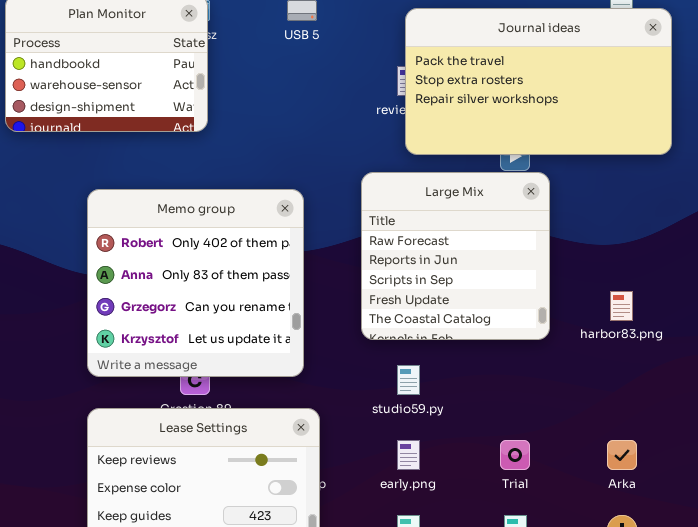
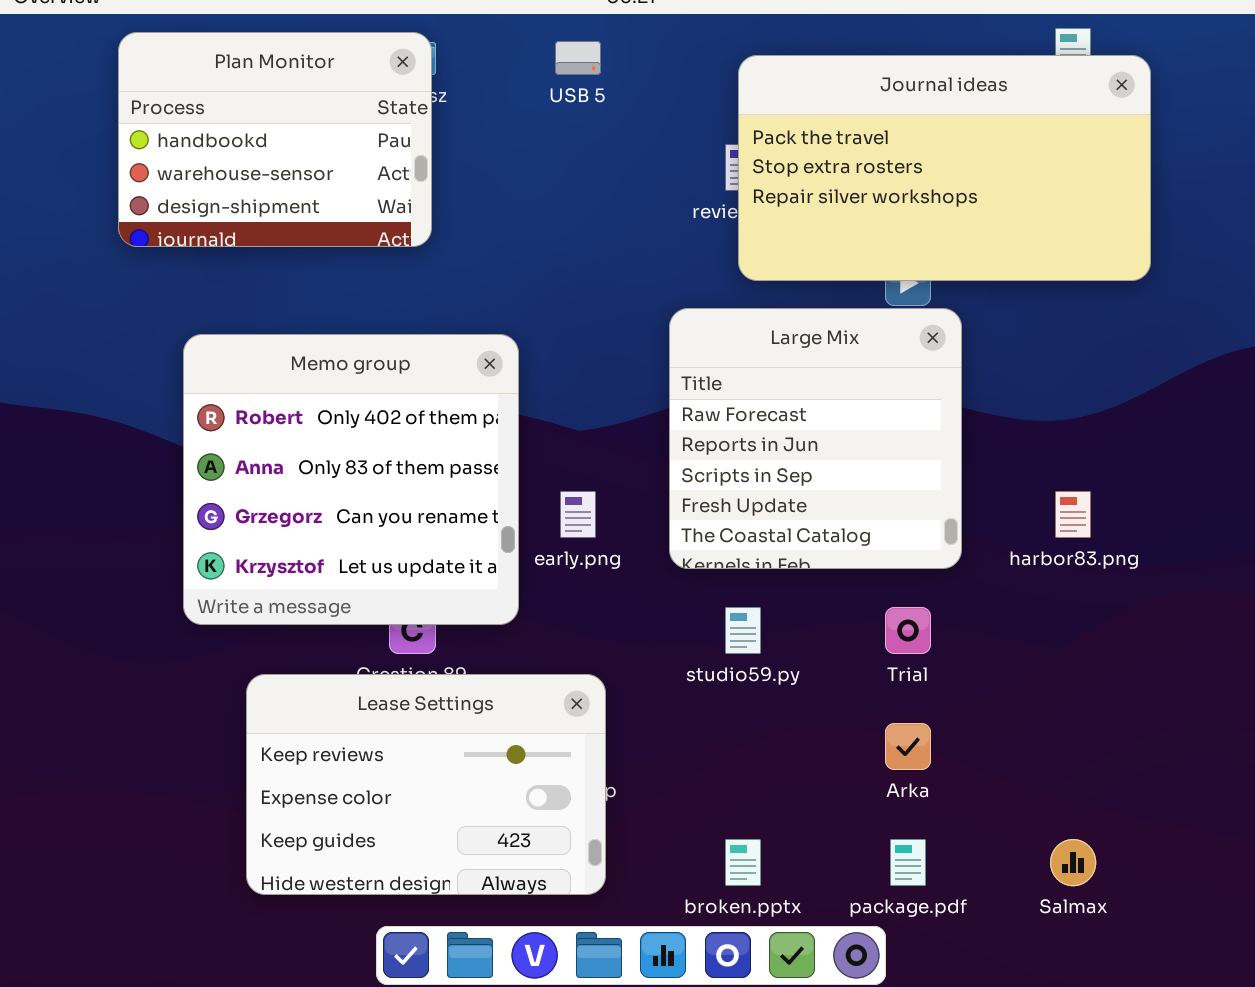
Memo group: [87,189,304,377] -> [183,334,519,625], moved
early.png: [397,440,420,470] -> [560,491,596,538], moved
Trial: [500,440,530,470] -> [885,607,931,654], moved
Arka: [607,440,637,470] -> [885,723,931,770], moved

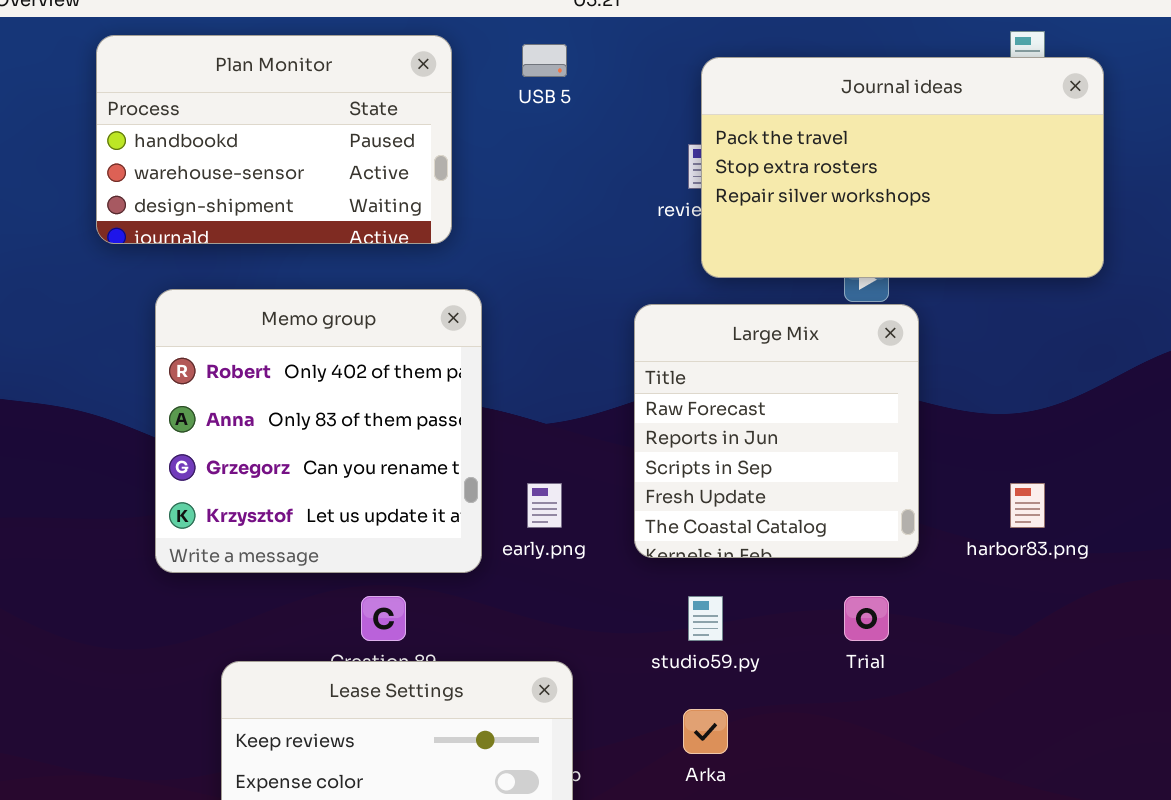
Plan Monitor: [118,32,432,247] -> [96,35,452,244], resized
Memo group: [183,334,519,625] -> [155,289,482,573], moved
Arka: [885,723,931,770] -> [683,709,728,754], moved

